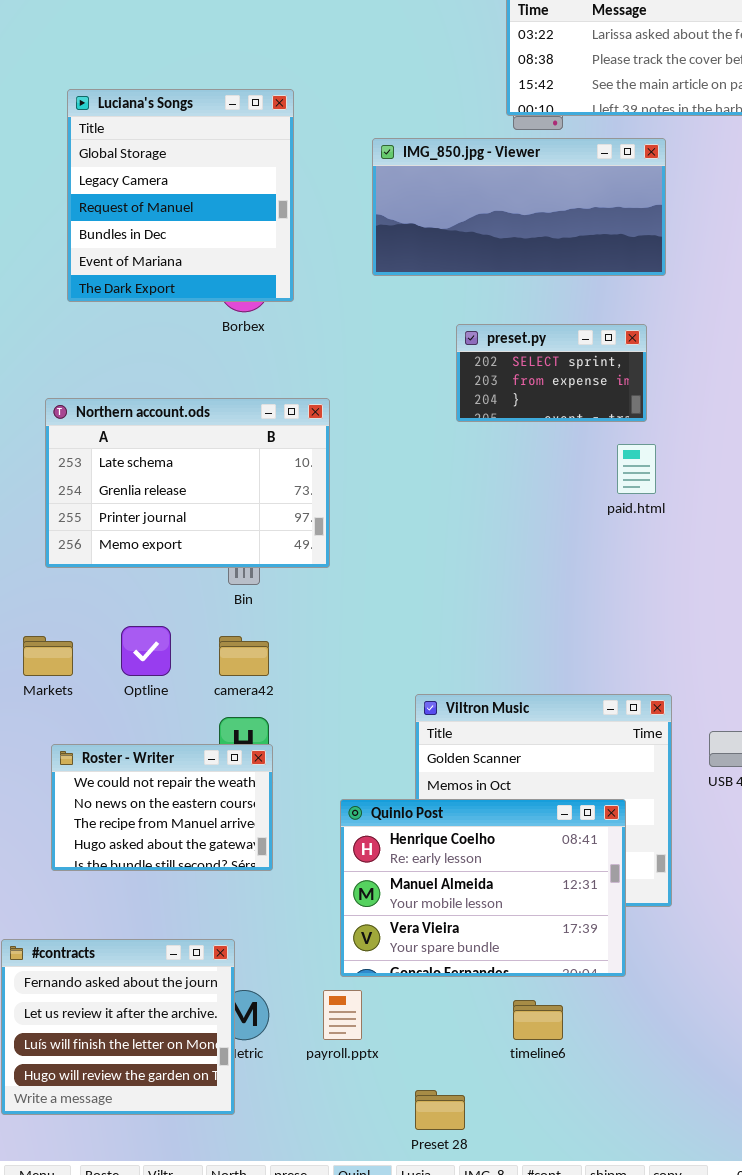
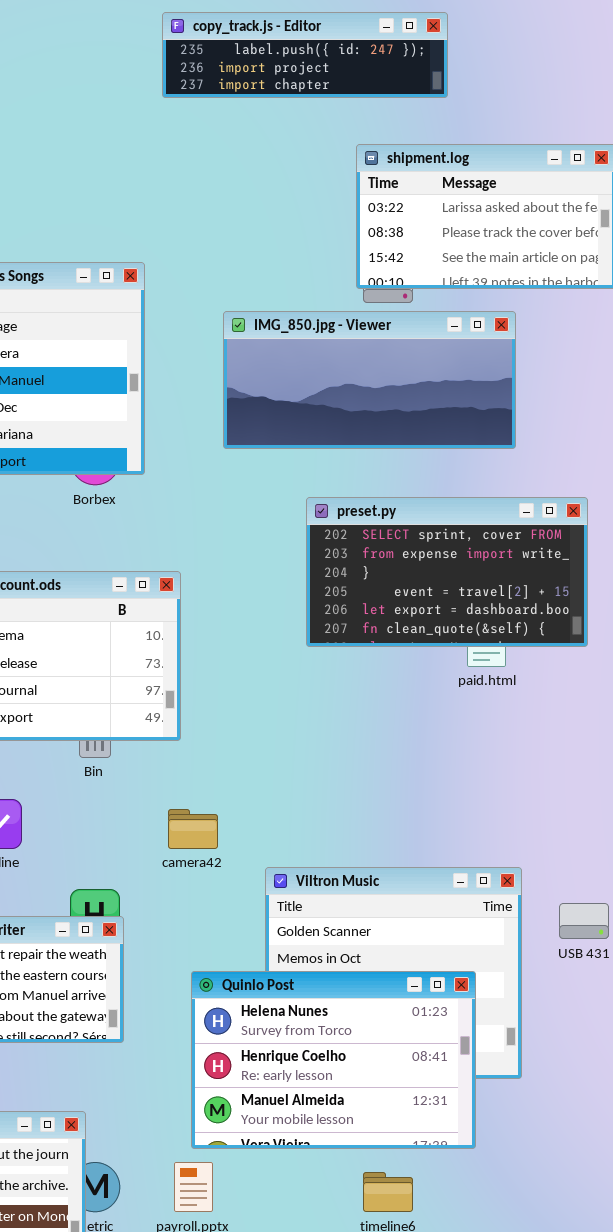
preset.py: [456,324,647,422] -> [306,497,588,647], resized
camera42: [219,636,269,676] -> [168,809,218,849], moved
Quinlo Post: [340,799,626,977] -> [191,971,476,1149], scrolled up 1 row

